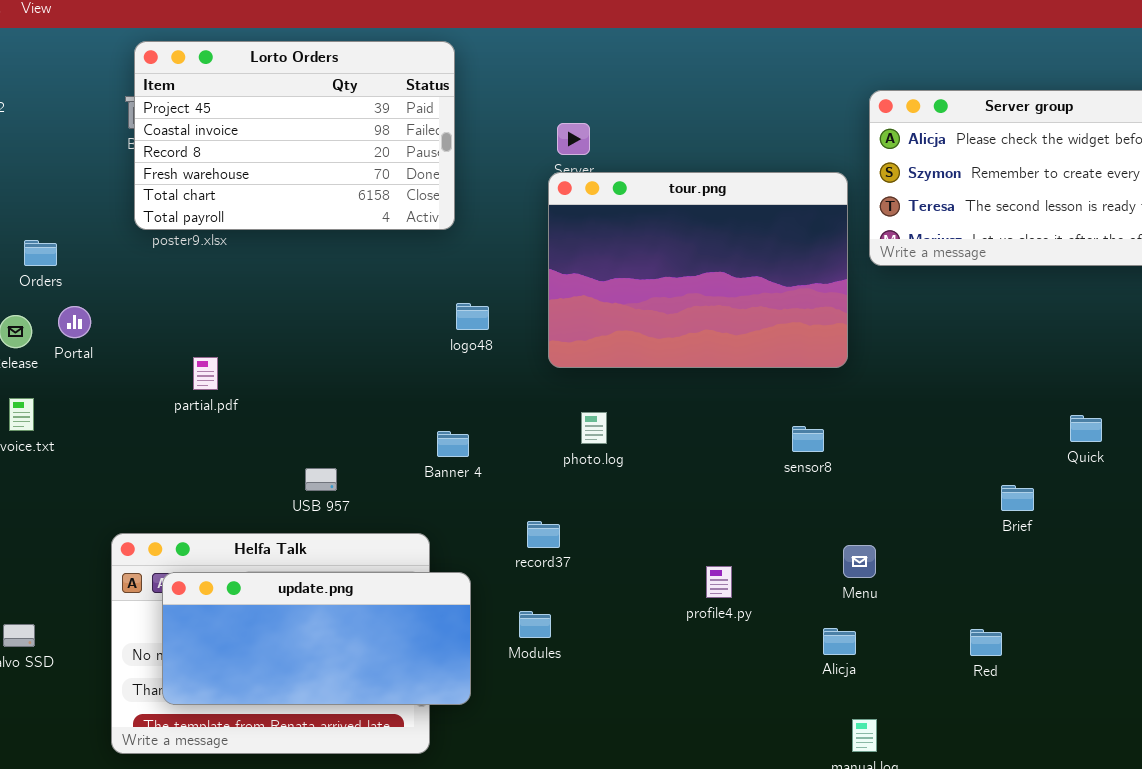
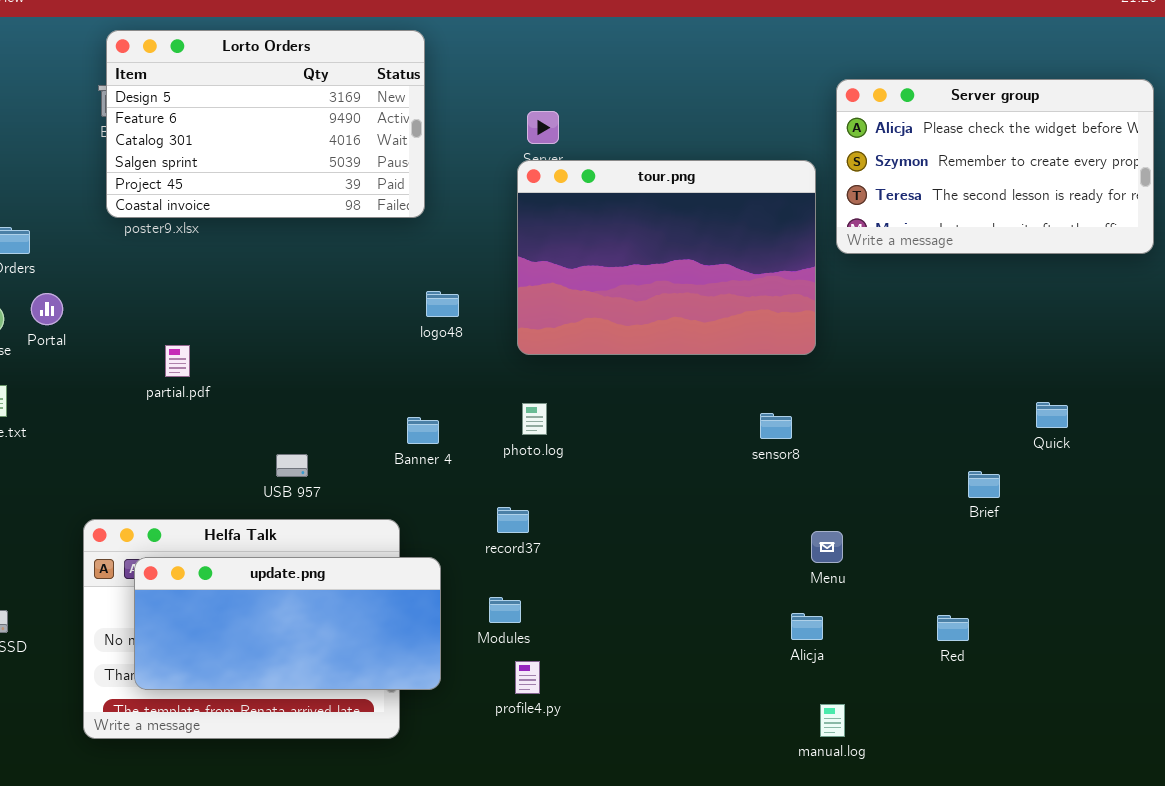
Lorto Orders: [134,41,455,230] -> [106,30,425,218], scrolled up 4 rows
photo.log: [581,412,607,444] -> [522,403,547,435], moved
profile4.py: [706,566,732,598] -> [515,661,540,694], moved

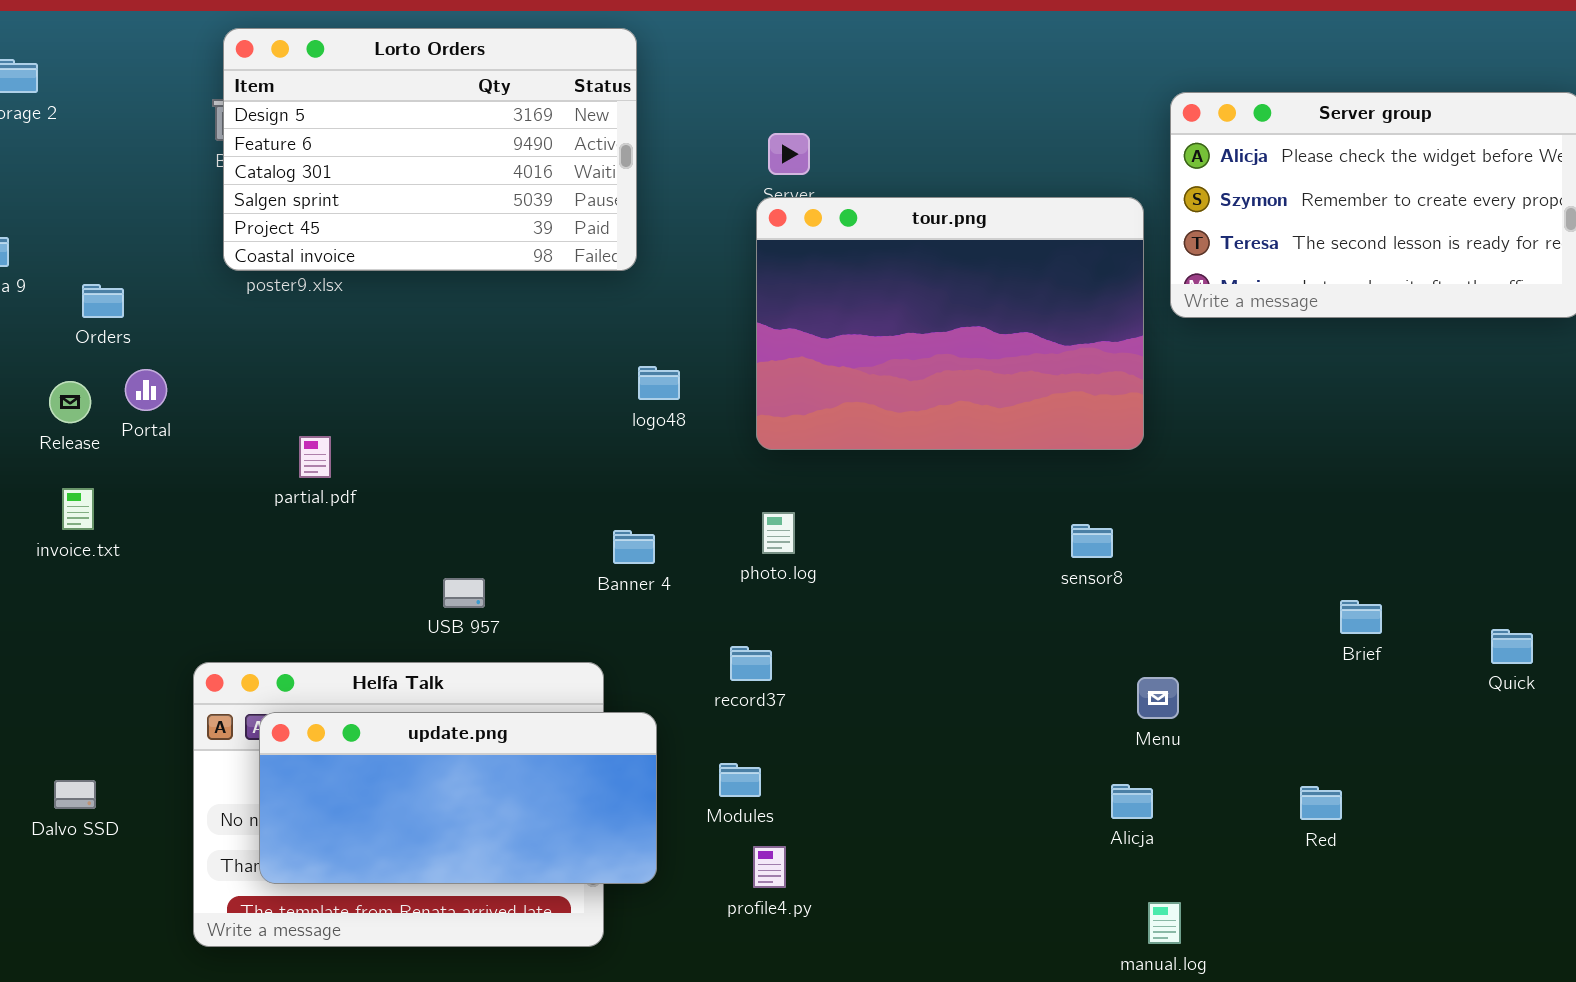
Quick: [1036,402,1068,428] -> [1491,629,1533,664], moved

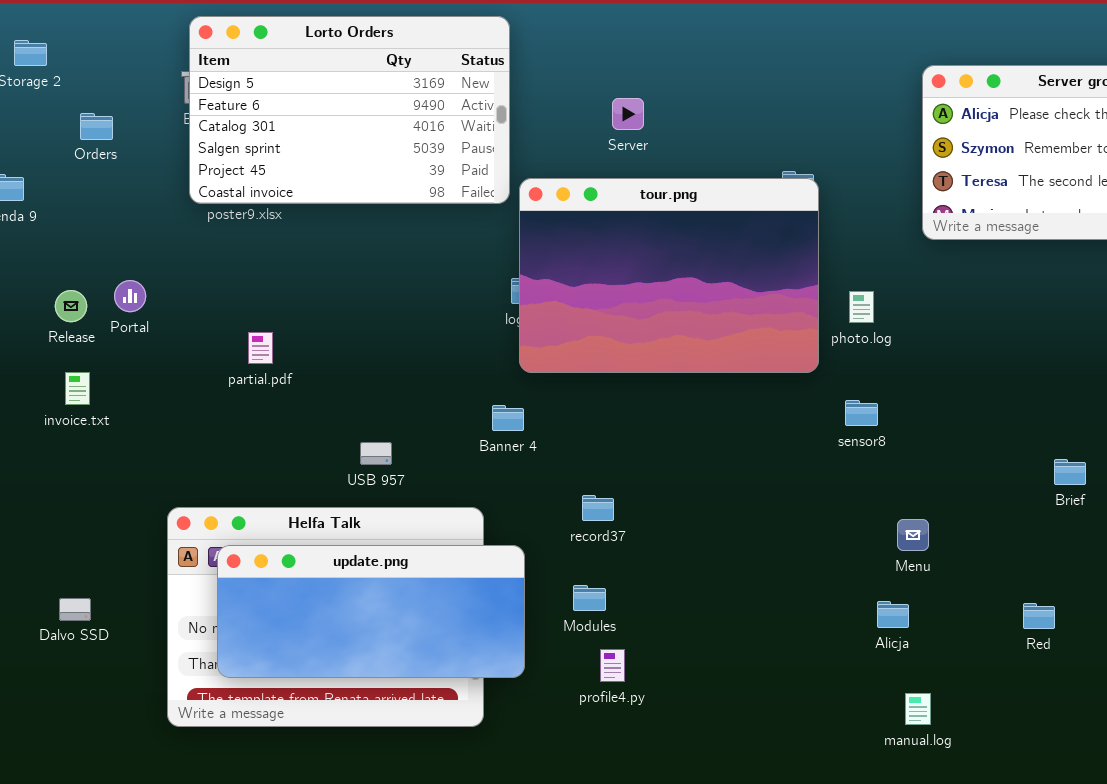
tour.png: [756,197,1144,450] -> [519,178,819,373], moved
Orders: [82,284,124,318] -> [80,113,113,140], moved
photo.log: [762,512,795,554] -> [849,291,874,323], moved

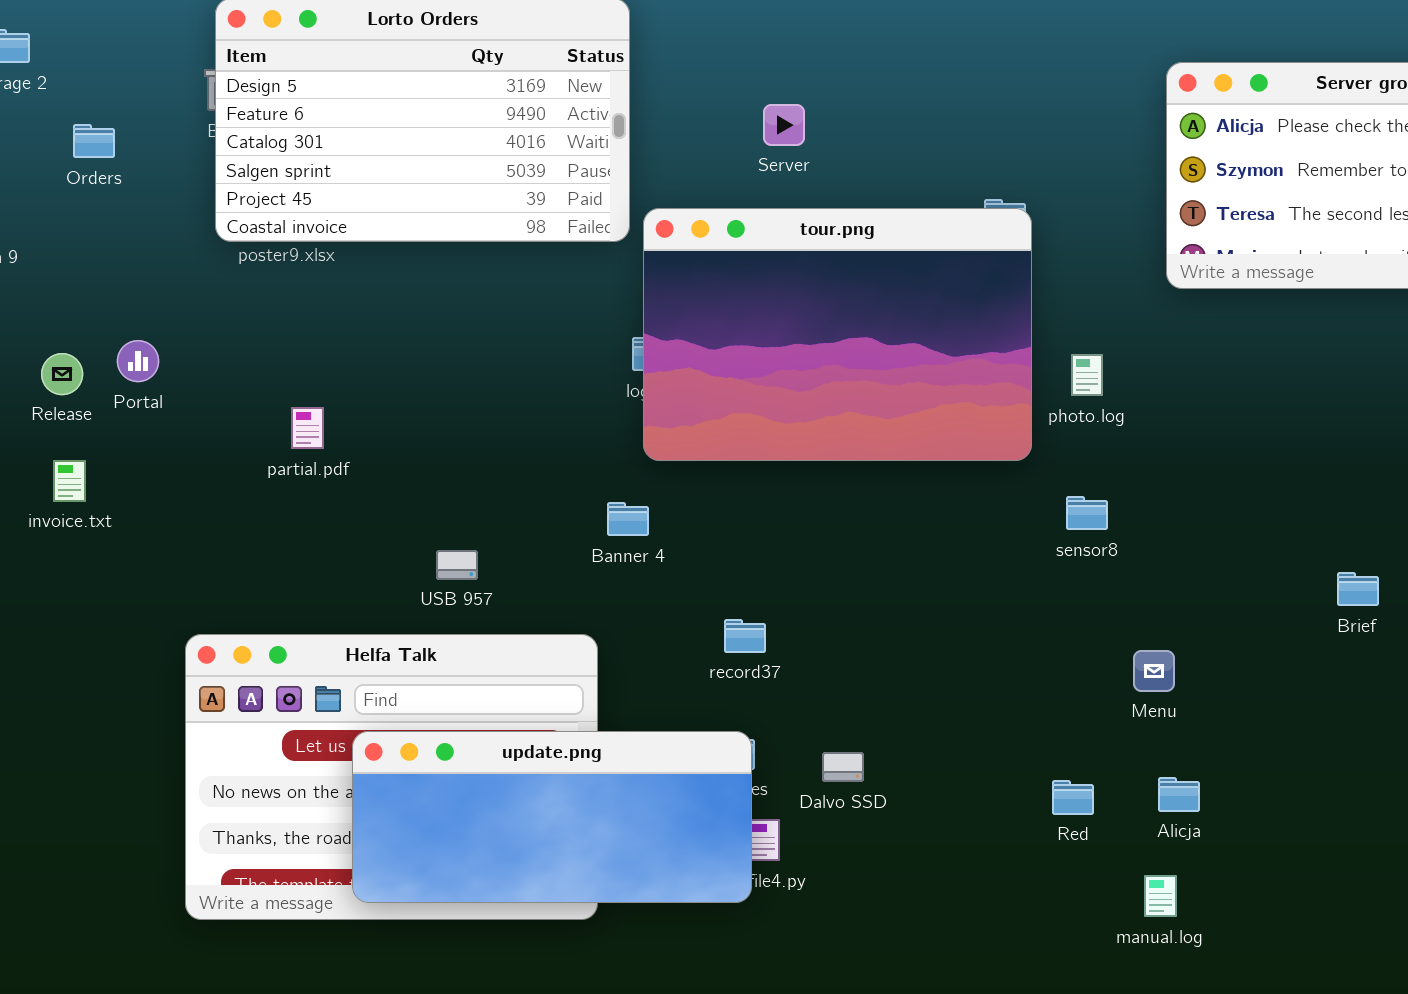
update.png: [217,545,525,678] -> [352,731,752,903], moved
Dalvo SSD: [59,598,91,621] -> [822,752,864,782], moved
Alicja: [877,601,909,628] -> [1158,777,1200,812], moved
Red: [1023,603,1055,629] -> [1052,780,1094,815], moved

